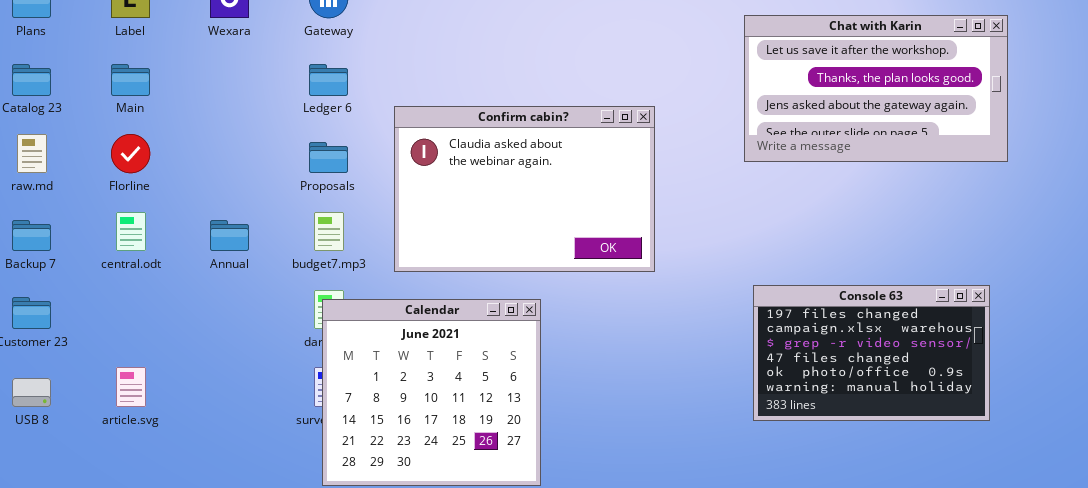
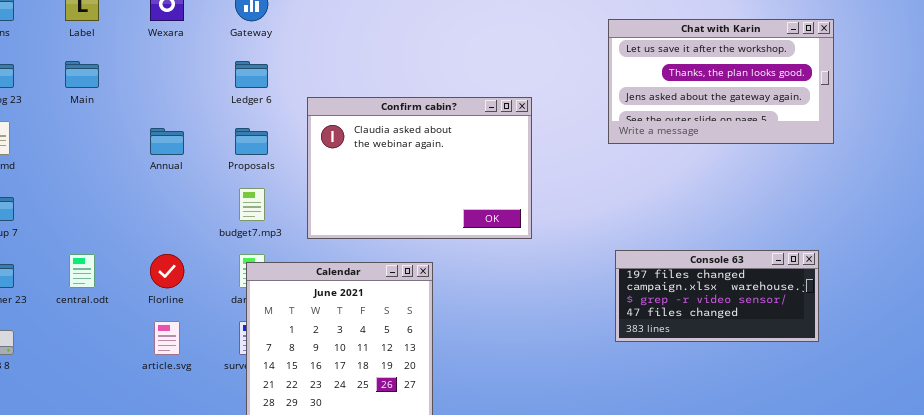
Florline: [111,134,150,173] -> [150,254,184,288], moved
central.odt: [116,212,146,251] -> [69,254,95,288], moved
Annual: [210,220,249,251] -> [150,128,184,155], moved
Console 63: [753,285,990,421] -> [615,250,819,342], resized
article.svg: [116,367,146,407] -> [154,321,180,355], moved

